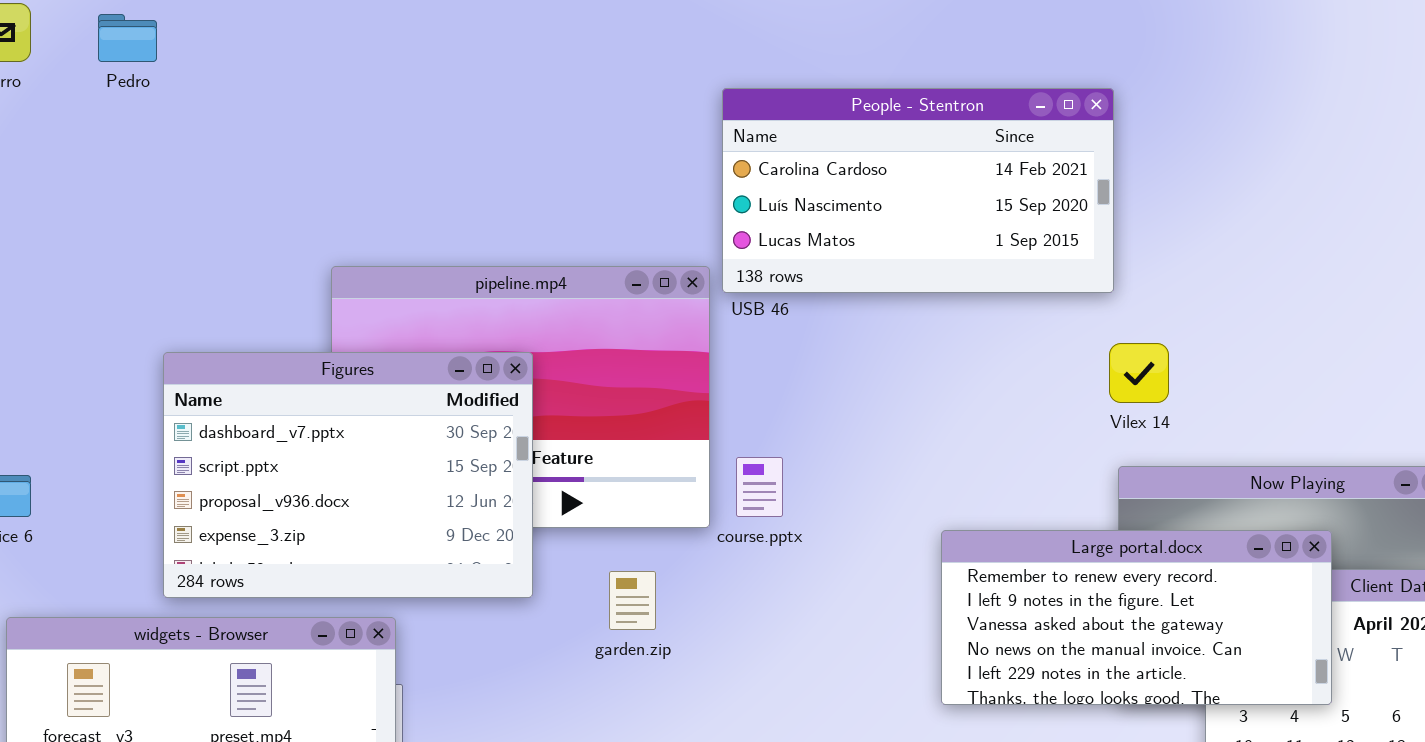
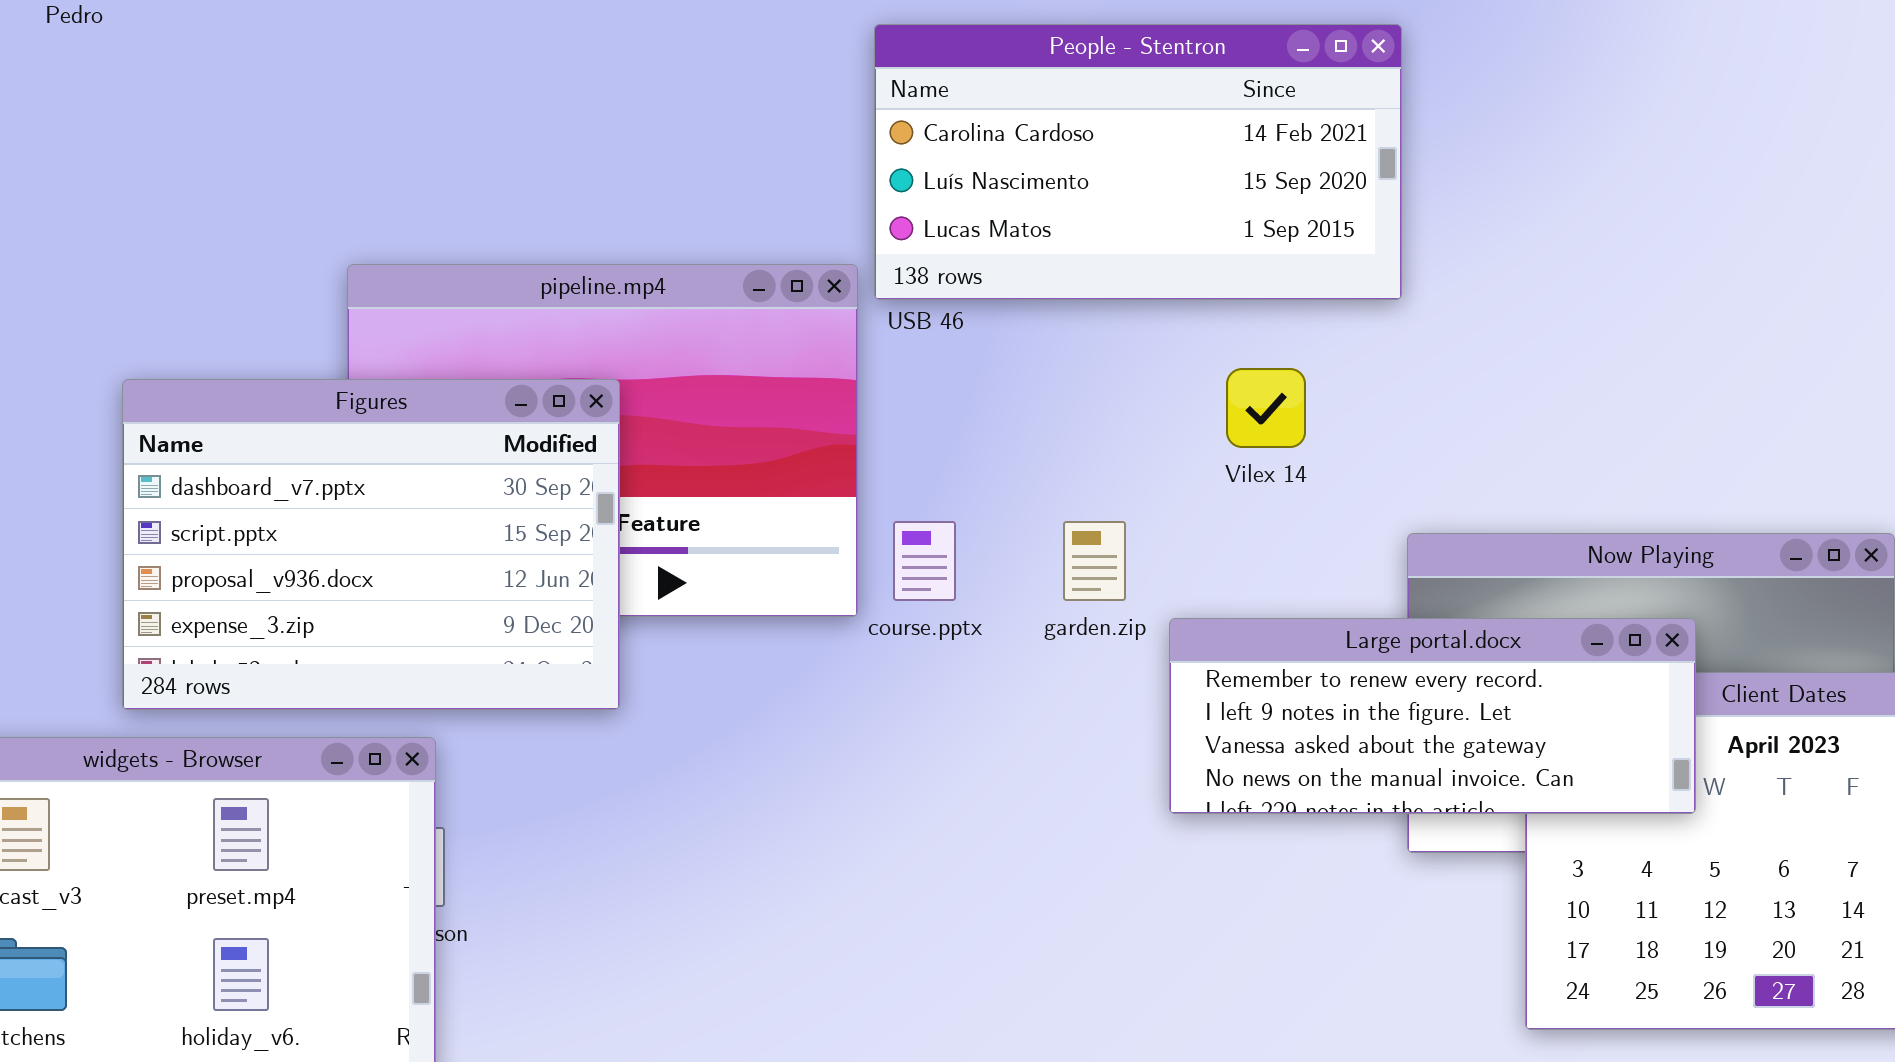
Vilex 14: [1109,343,1169,403] -> [1226,368,1306,448], moved
Large portal.docx: [941,530,1332,705] -> [1169,618,1696,814], resized
garden.zip: [609,571,656,630] -> [1063,521,1126,601], moved

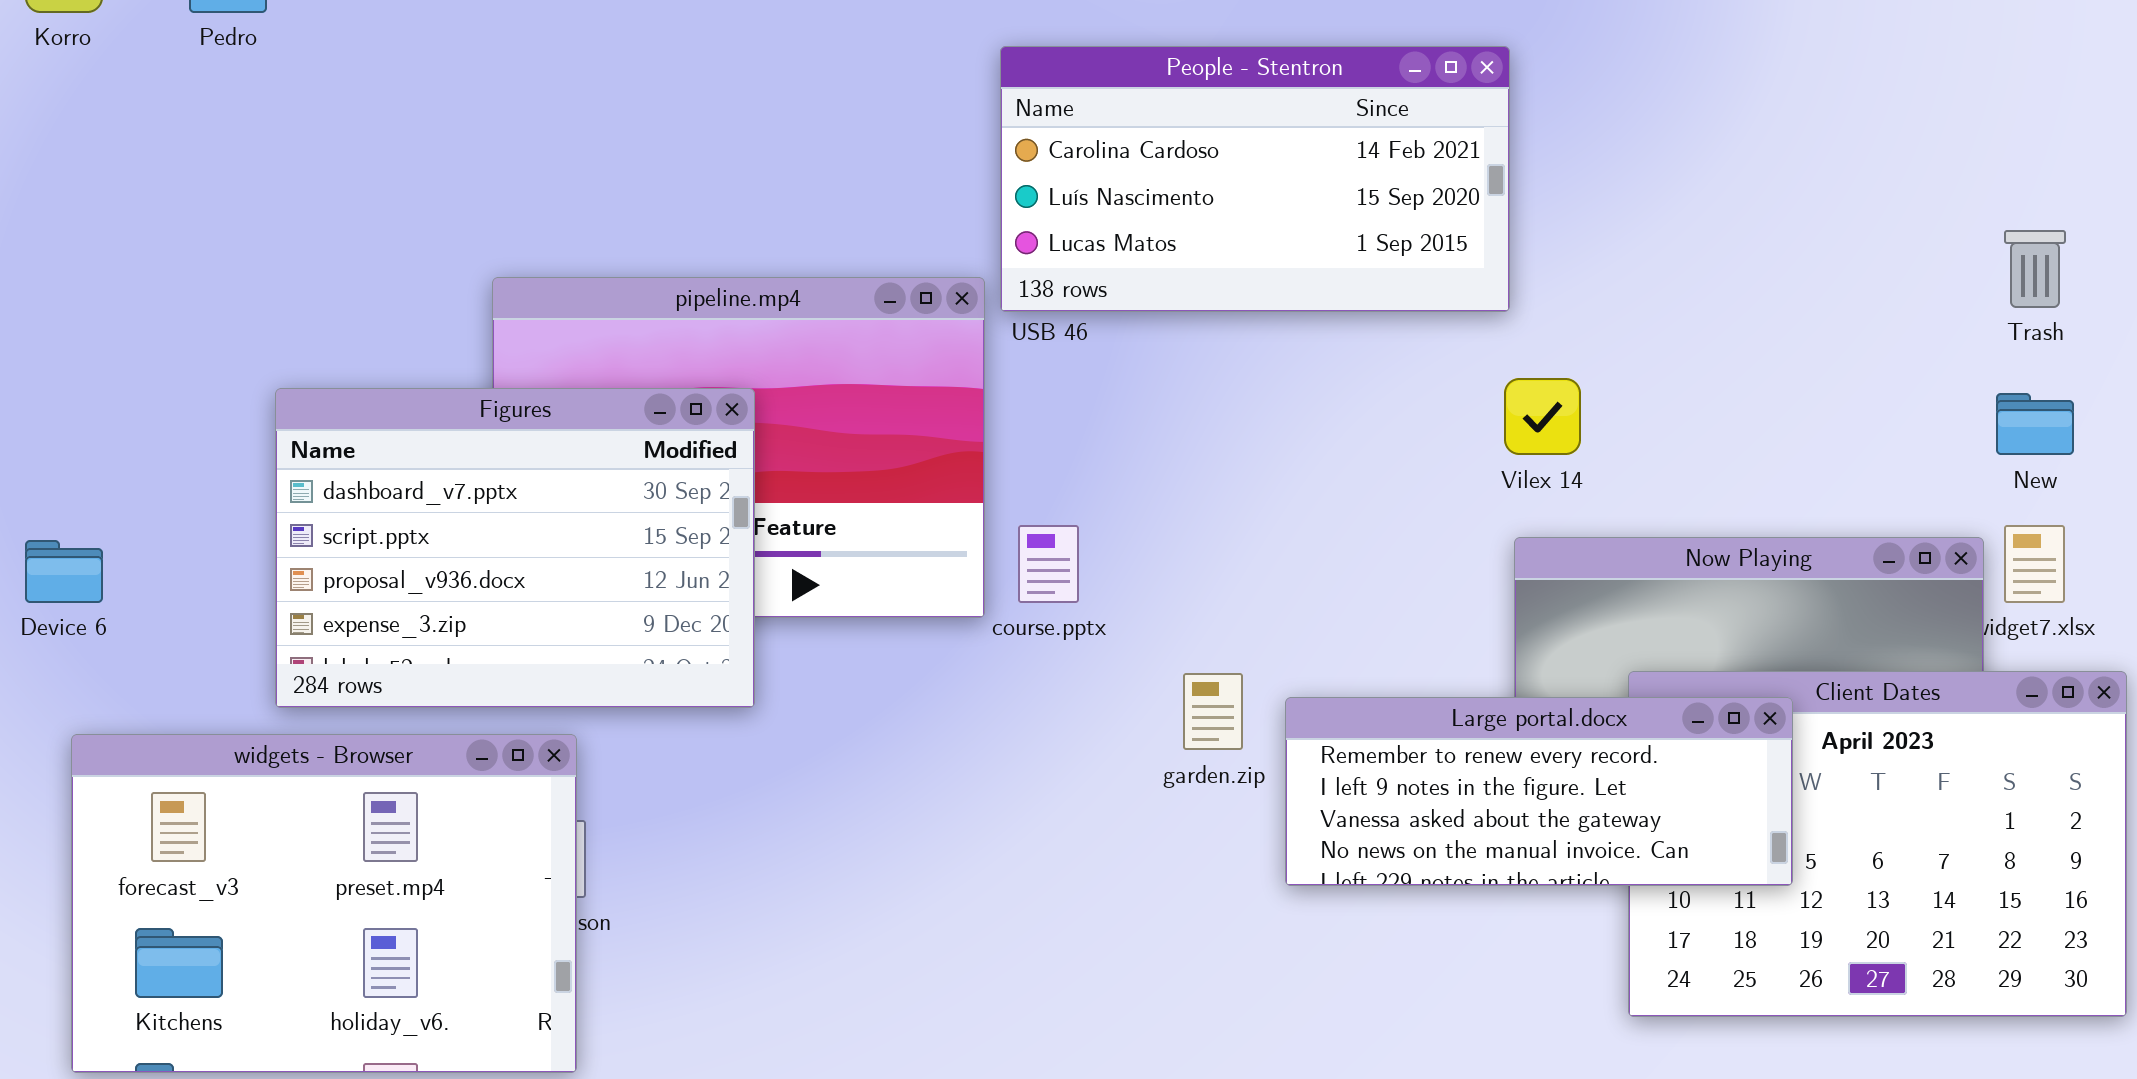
Vilex 14: [1226,368,1306,448] -> [1504,378,1581,455], moved
garden.zip: [1063,521,1126,601] -> [1183,673,1243,750], moved
Large portal.docx: [1169,618,1696,814] -> [1285,697,1793,886], moved

